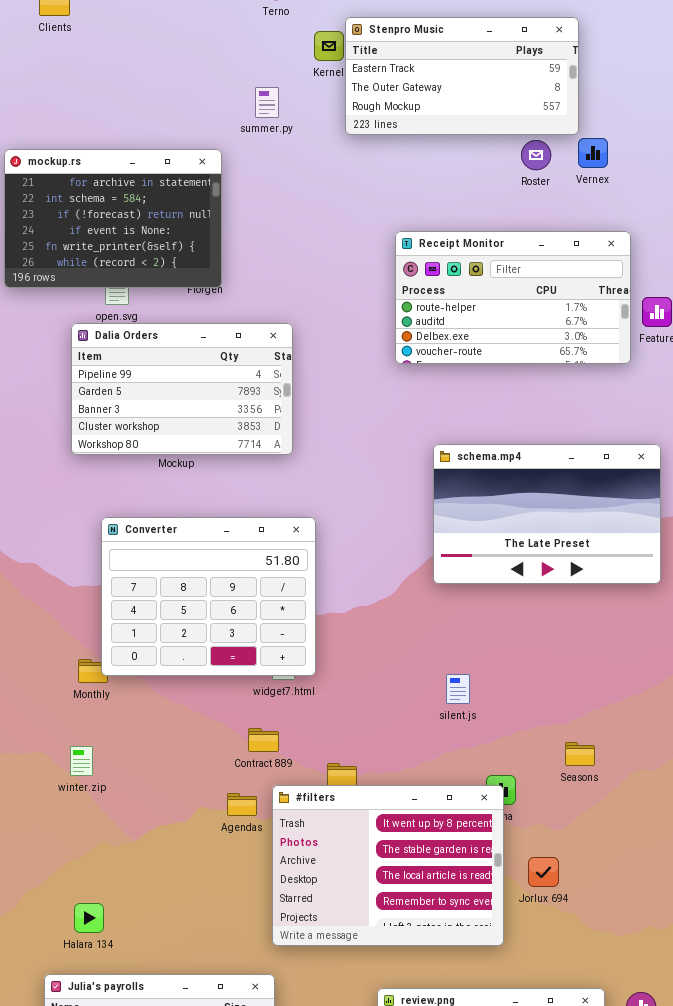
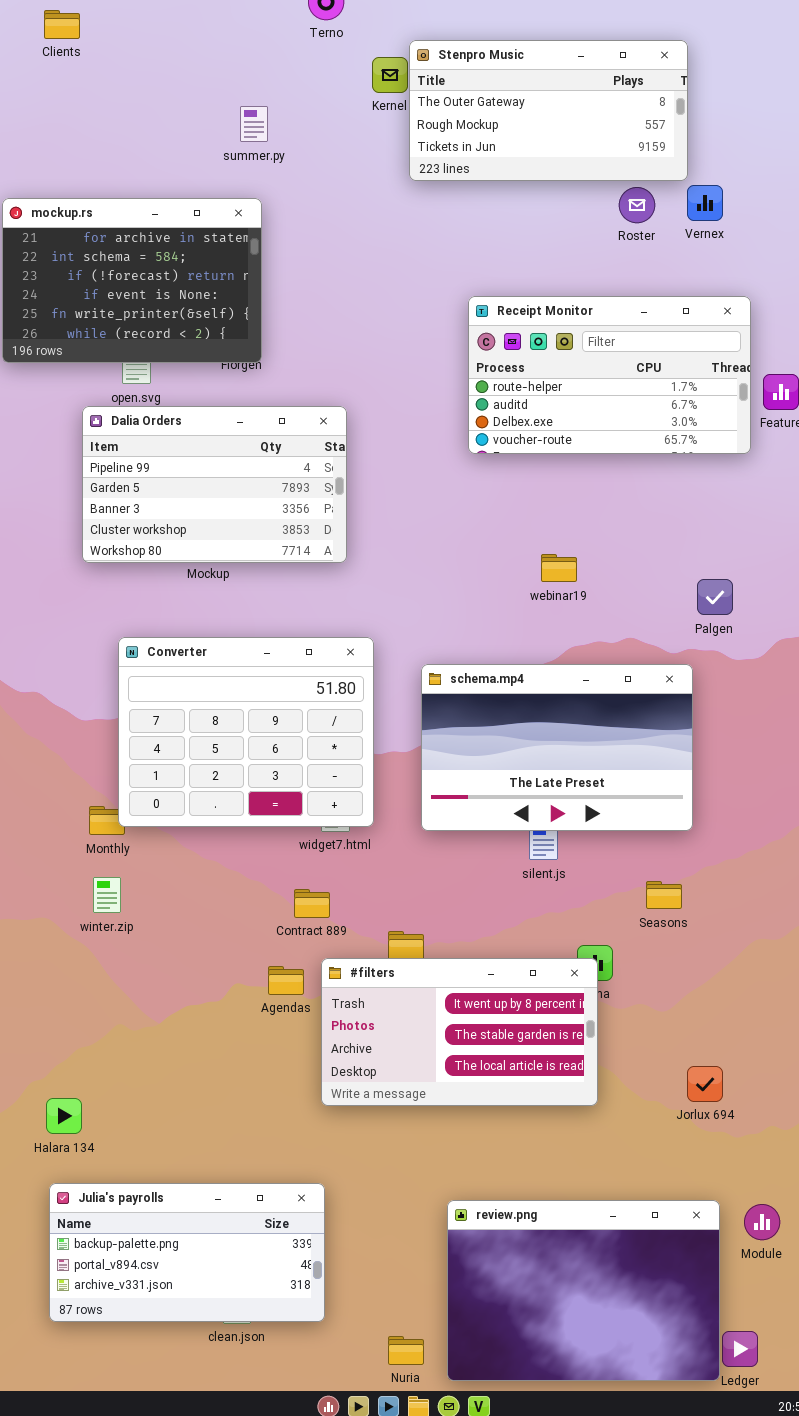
Stenpro Music: [345,17,579,135] -> [409,40,688,181], scrolled down 1 row
summer.py: [255,87,279,118] -> [240,106,268,142], moved
schema.mp4: [433,444,661,584] -> [421,664,693,831], moved
Seasons: [565,742,595,766] -> [646,881,682,909], moved
winter.zip: [70,746,93,776] -> [93,877,121,913], moved
#filters: [272,785,504,946] -> [321,958,598,1106], resized
Jorlux 694: [528,857,559,887] -> [687,1066,723,1102], moved
Halara 134: [74,903,104,933] -> [46,1098,82,1134], moved

